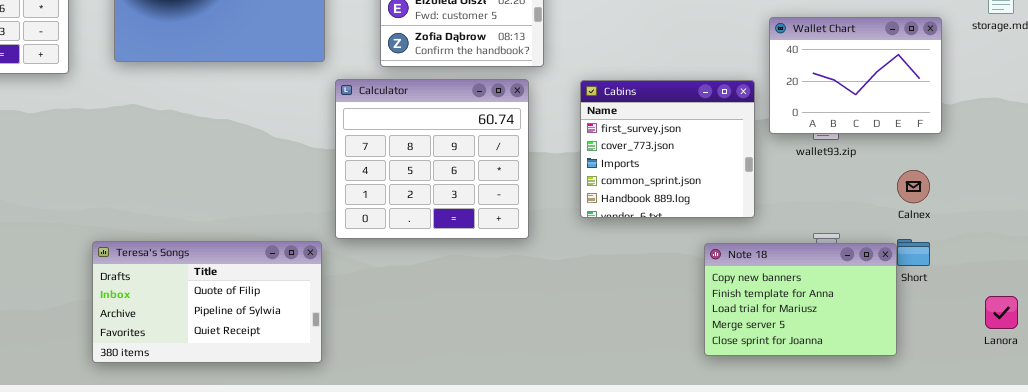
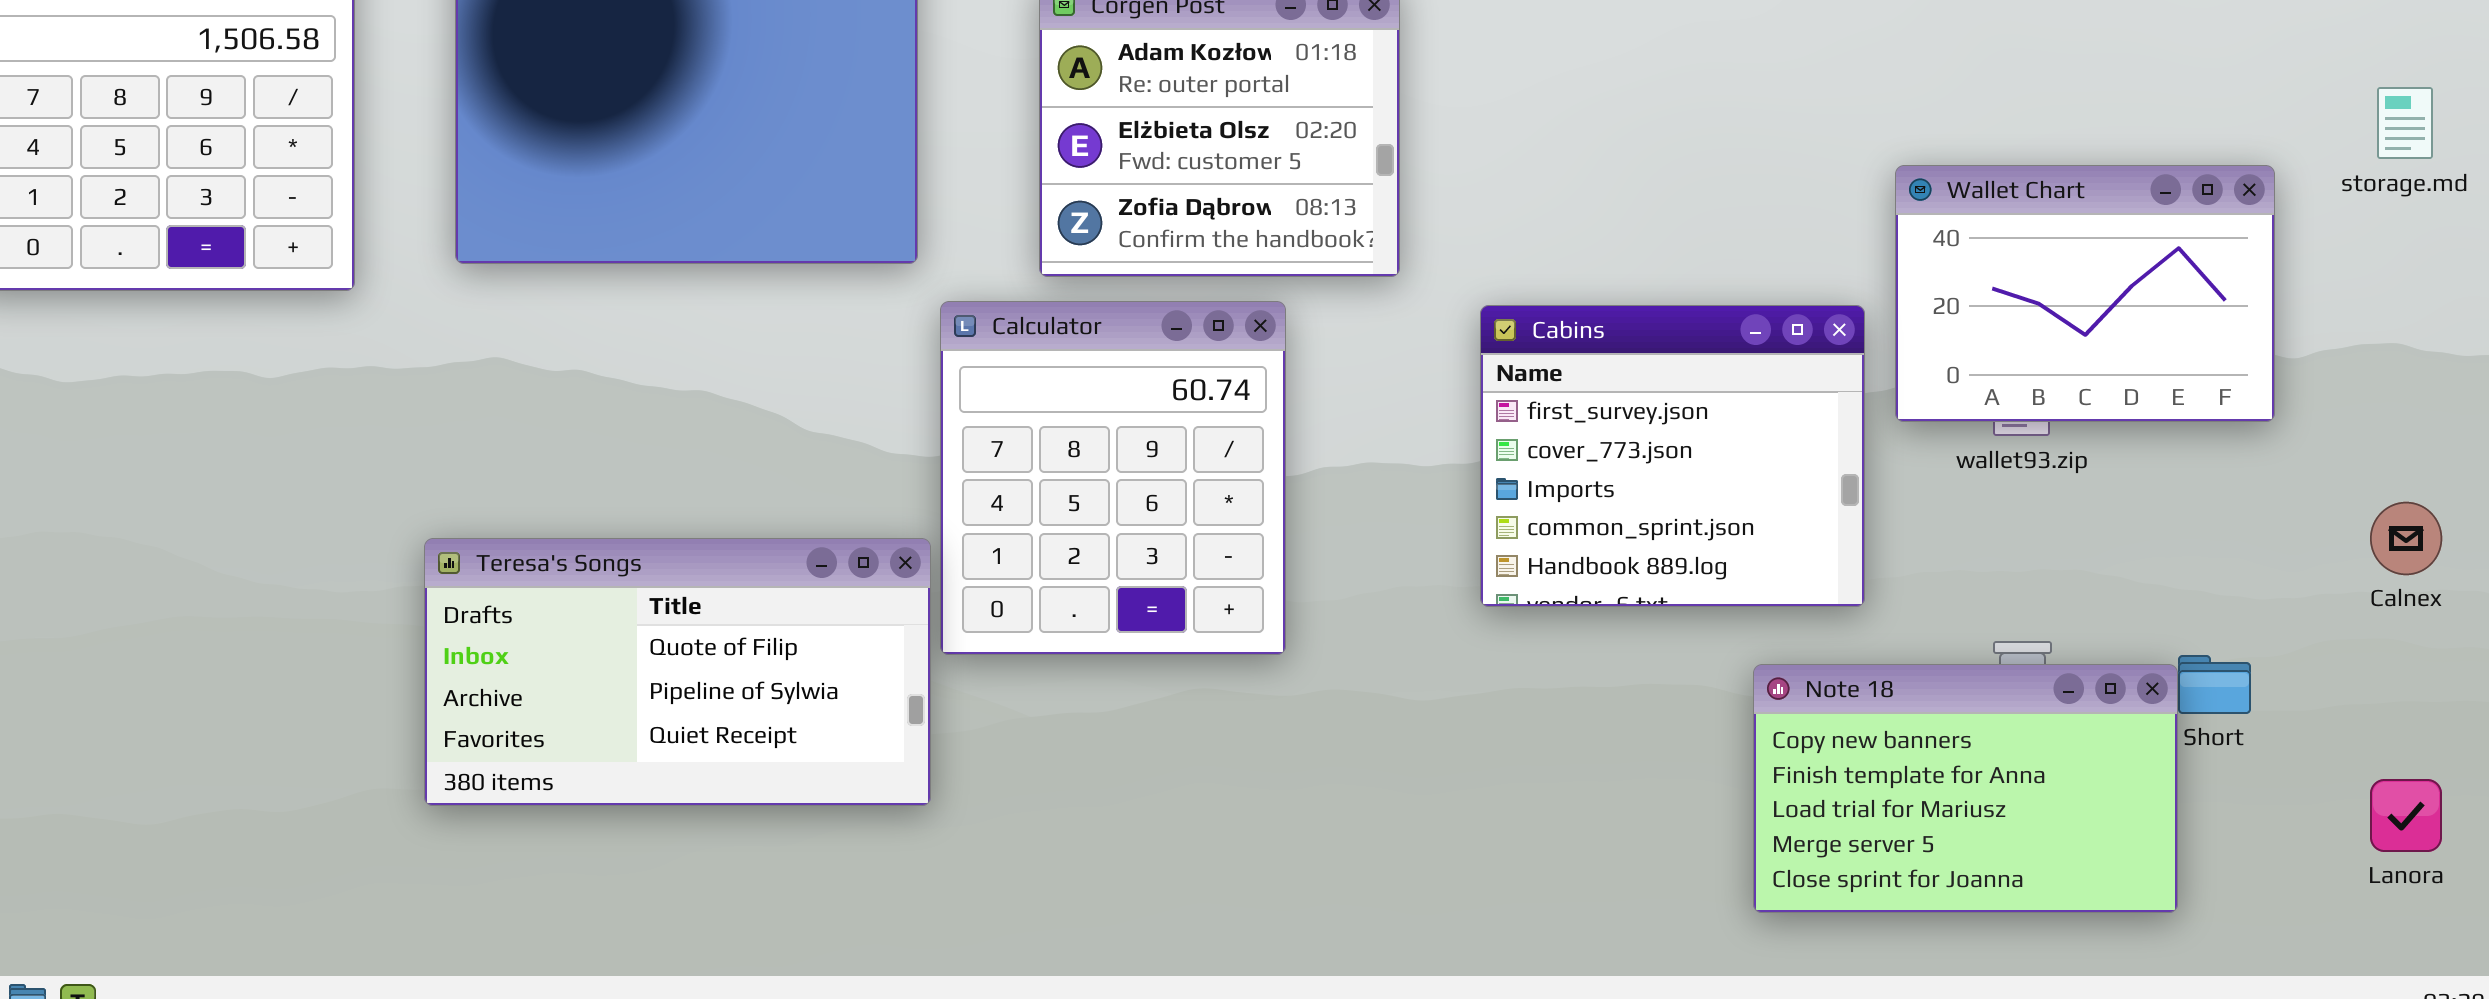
Calculator: [335,79,529,239] -> [940,301,1286,655], resized
Calnex: [897,170,930,203] -> [2370,502,2442,575], moved
Teresa's Songs: [92,241,322,363] -> [424,538,931,806], moved

